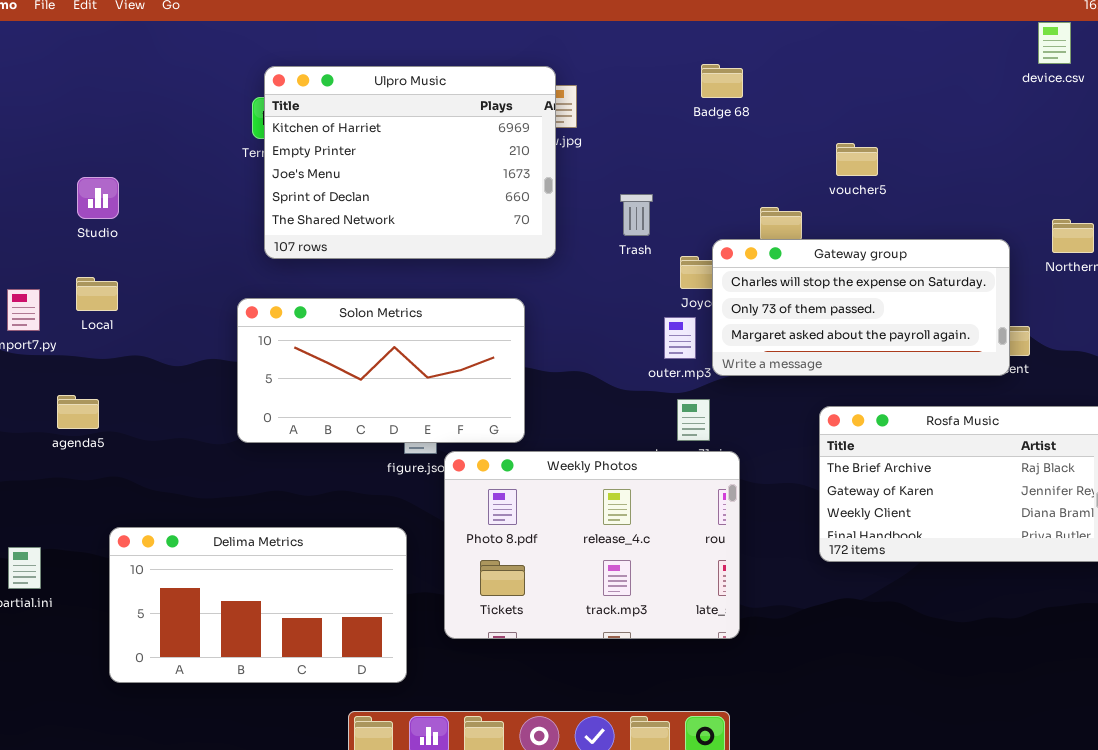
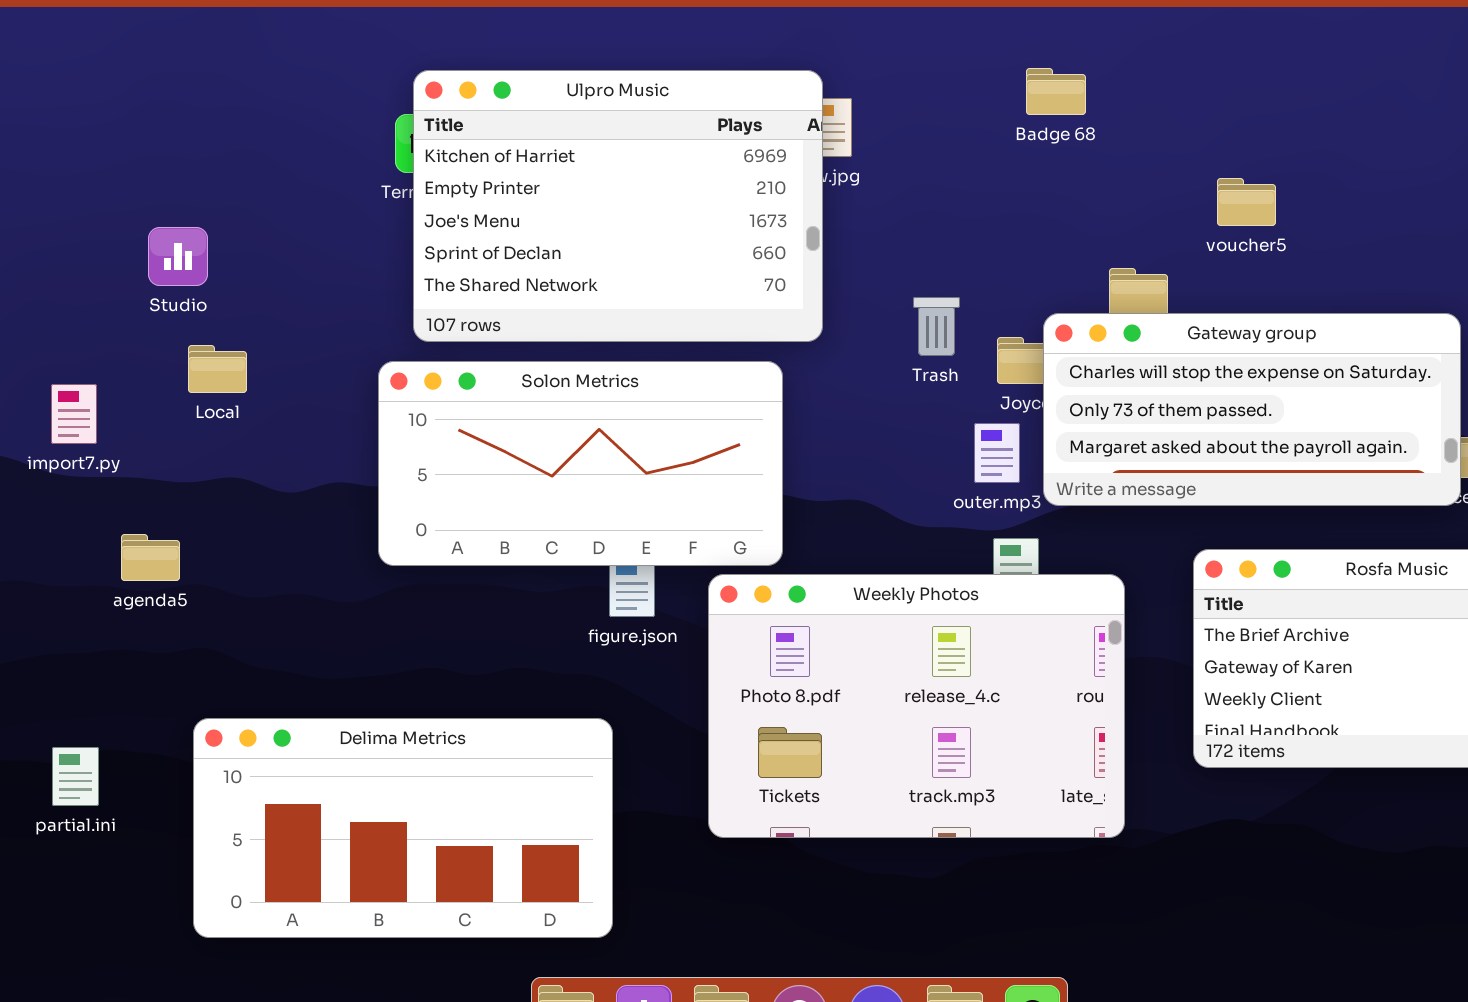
Trash: [620,194,653,236] -> [913,297,960,356], moved
Local: [76,277,118,311] -> [188,345,247,393], moved
Solon Metrics: [237,298,525,443] -> [378,361,783,566], moved
Weekly Photos: [444,451,740,639] -> [708,574,1125,838], moved

